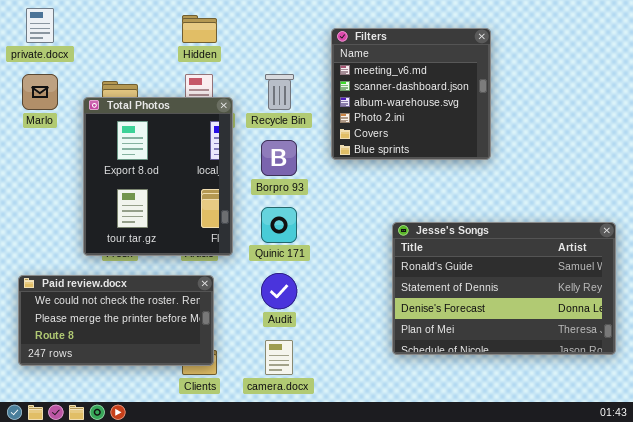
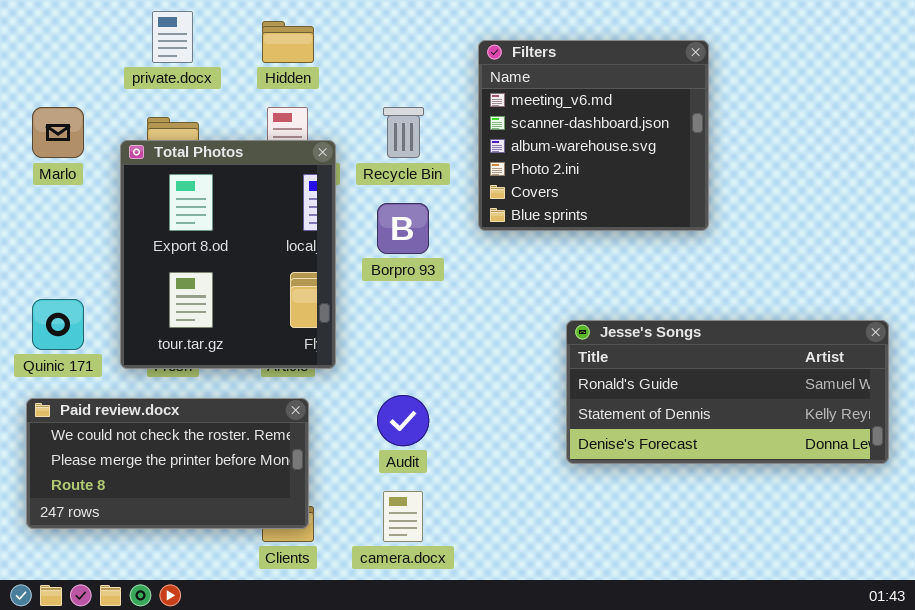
private.docx: [26,8,54,43] -> [152,11,193,63], moved
Quinic 171: [261,207,297,243] -> [32,299,84,350], moved
Jesse's Songs: [392,222,616,355] -> [566,320,889,464], resized

